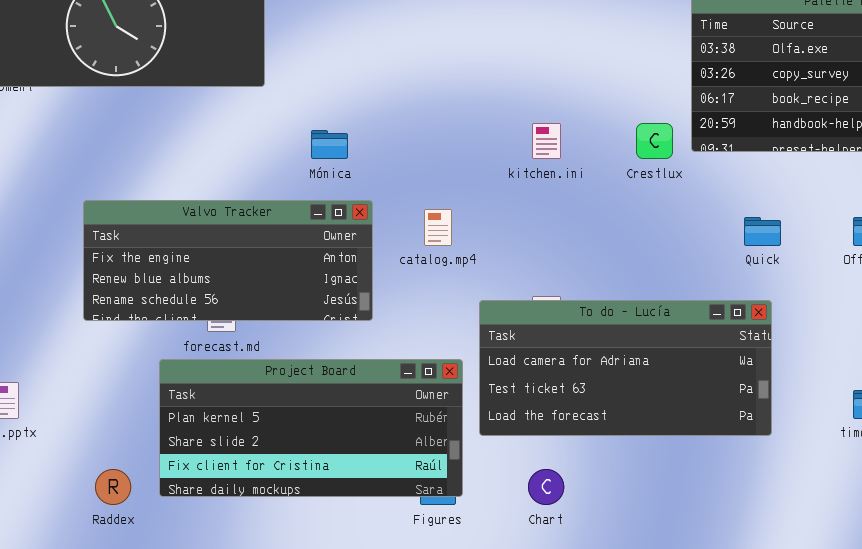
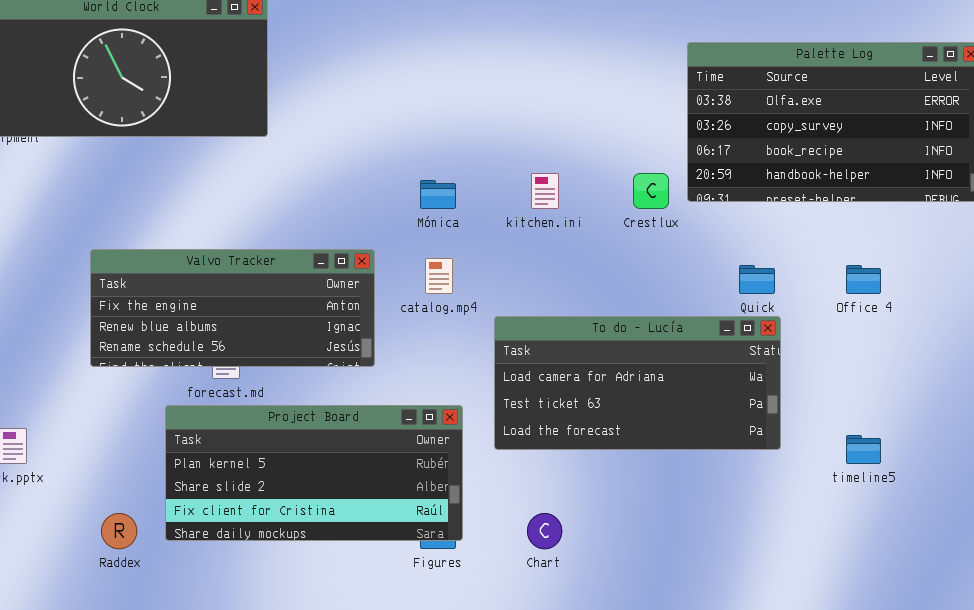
Mónica: [311,130,348,159] -> [420,180,456,209], moved
To do - Lucía: [479,300,772,436] -> [494,316,781,450], moved

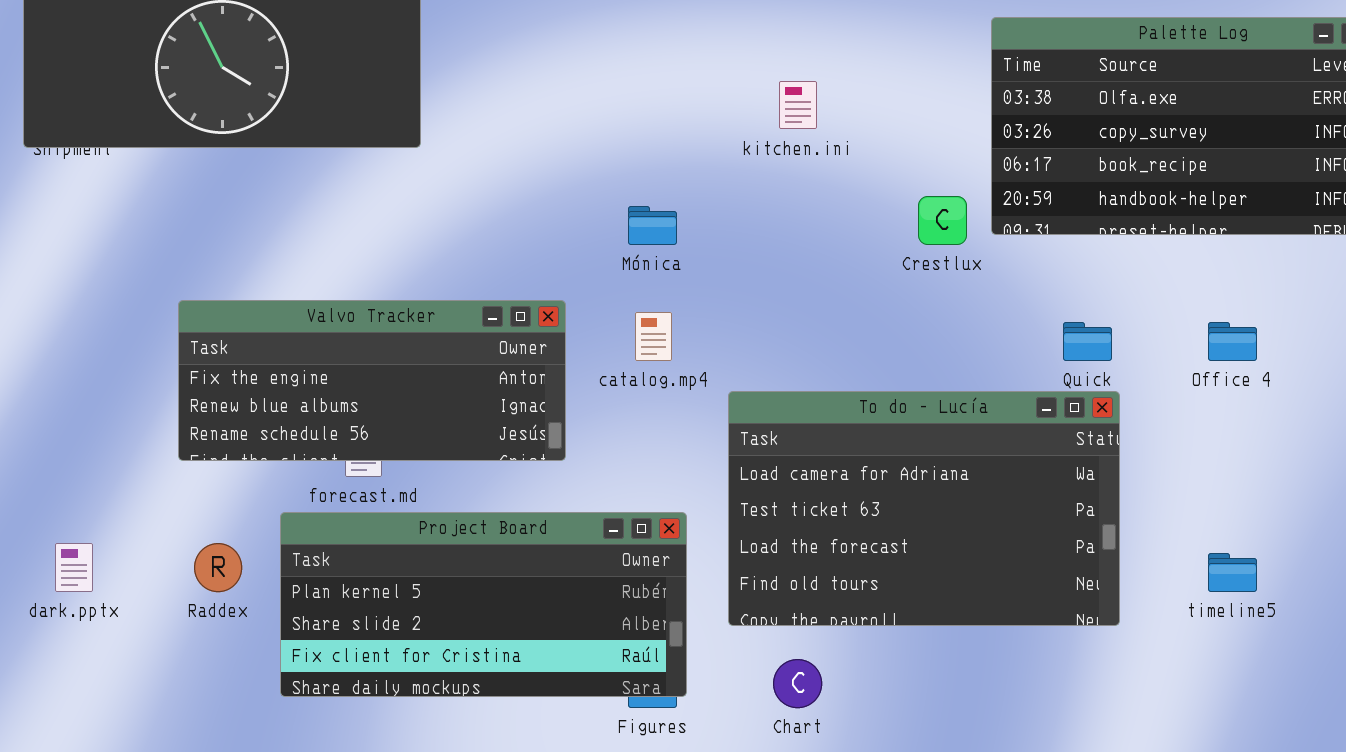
kitchen.ini: [531,173,559,209] -> [779,81,817,129], moved
To do - Lucía: [494,316,781,450] -> [728,391,1120,626], resized
Raddex: [101,513,137,549] -> [194,543,242,592], moved

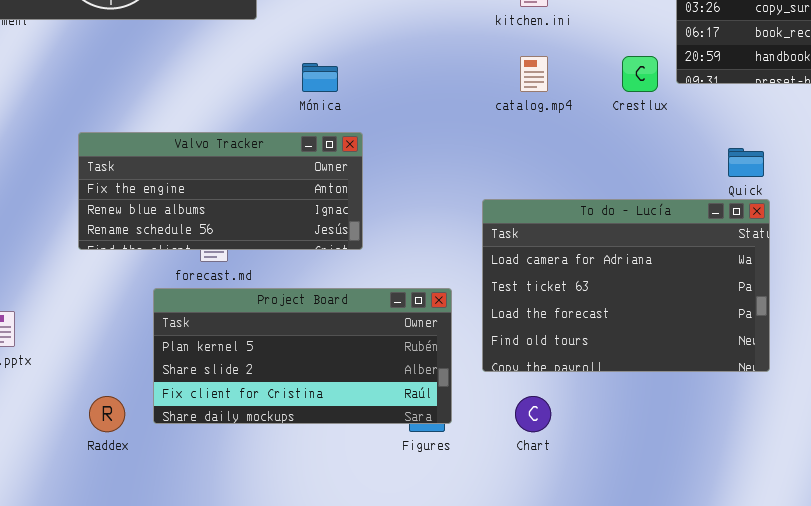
Mónica: [628,206,677,245] -> [302,63,338,92], moved
catalog.mp4: [635,312,672,361] -> [520,56,548,92], moved
Raddex: [194,543,242,592] -> [89,396,125,432], moved

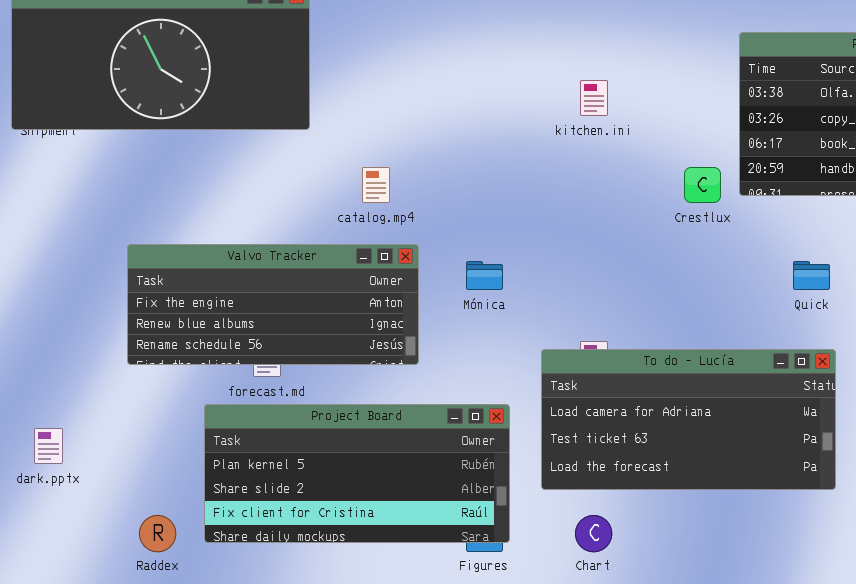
catalog.mp4: [520,56,548,92] -> [362,167,390,203], moved
Mónica: [302,63,338,92] -> [466,261,503,290], moved
To do - Lucía: [482,199,770,372] -> [541,349,836,490], resized

